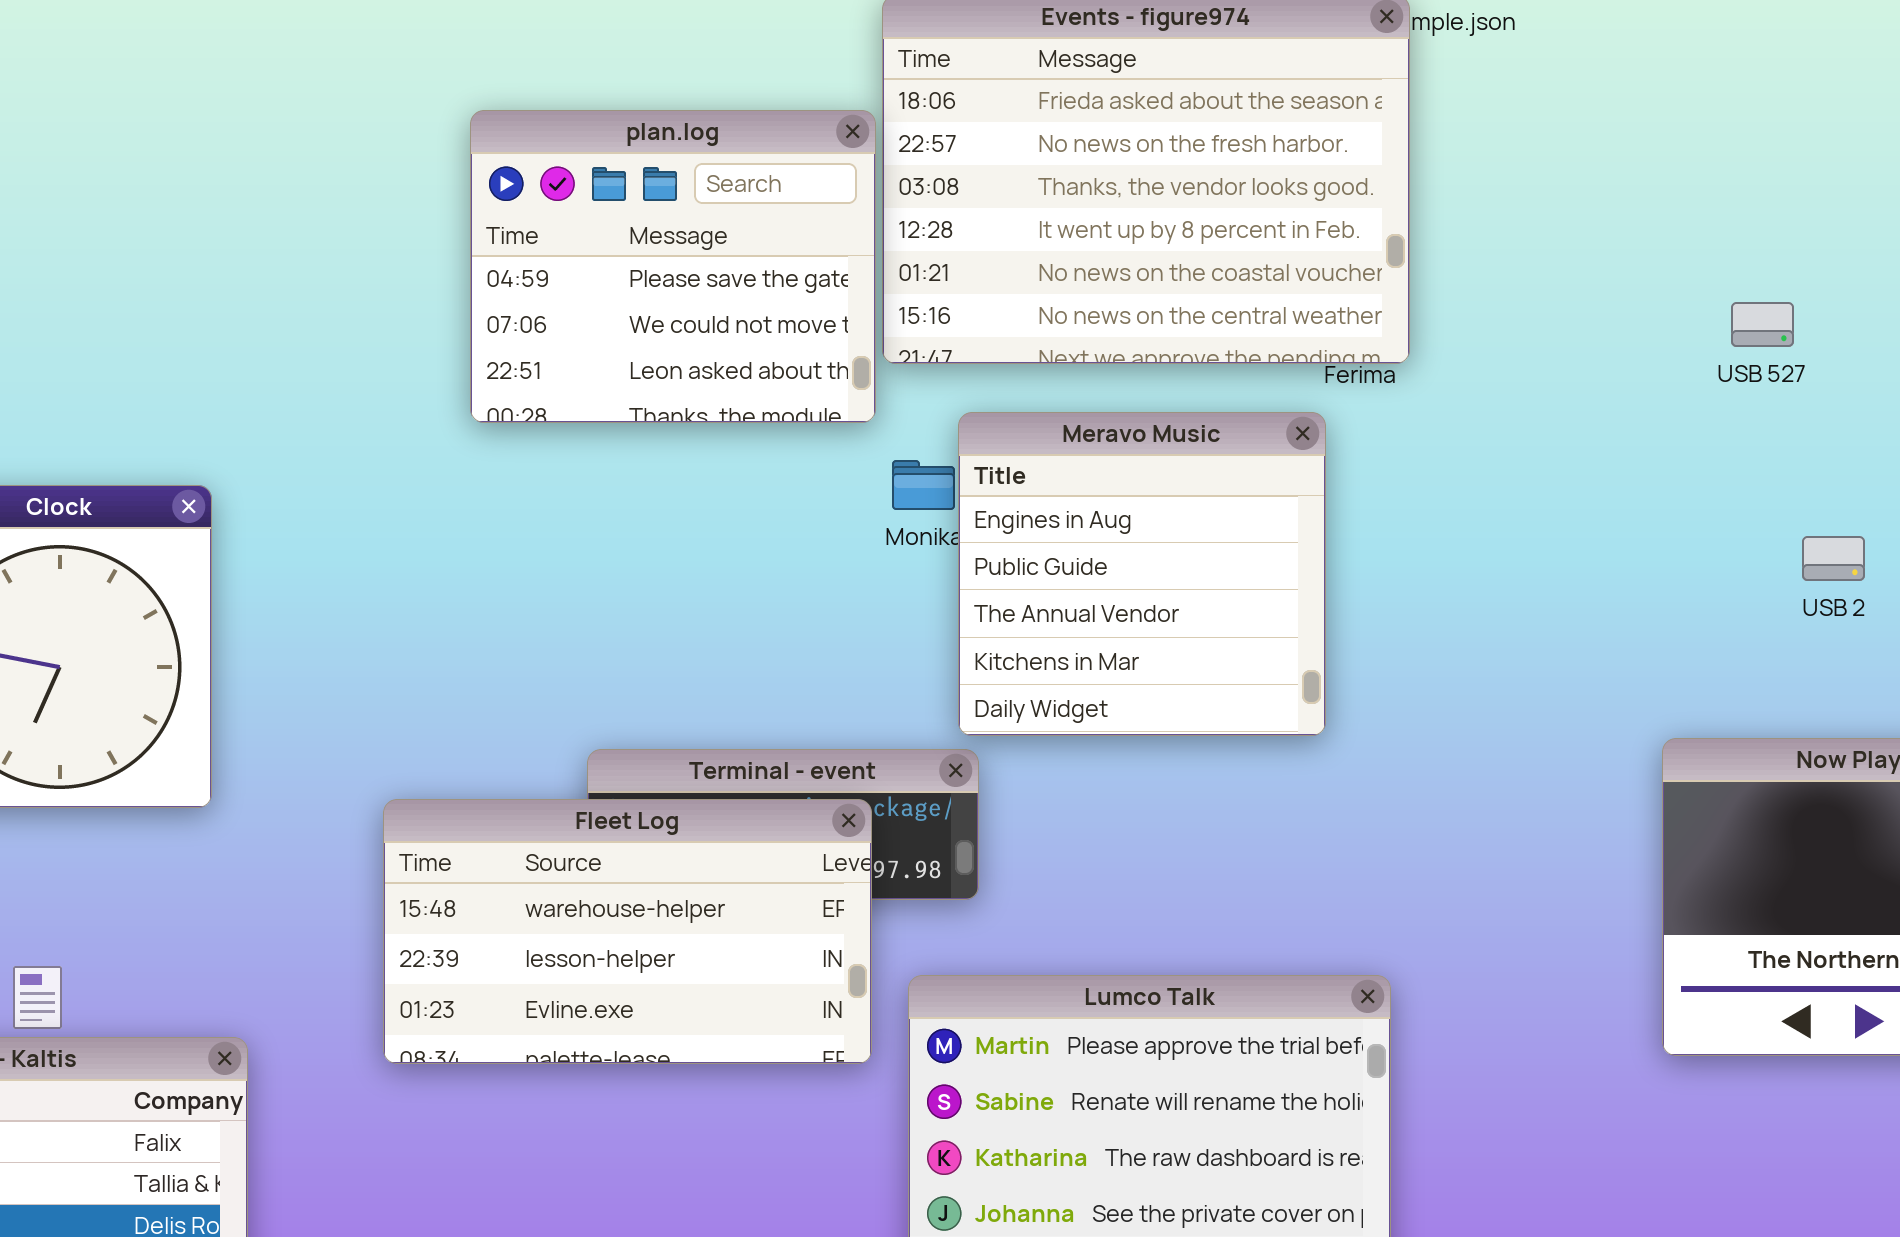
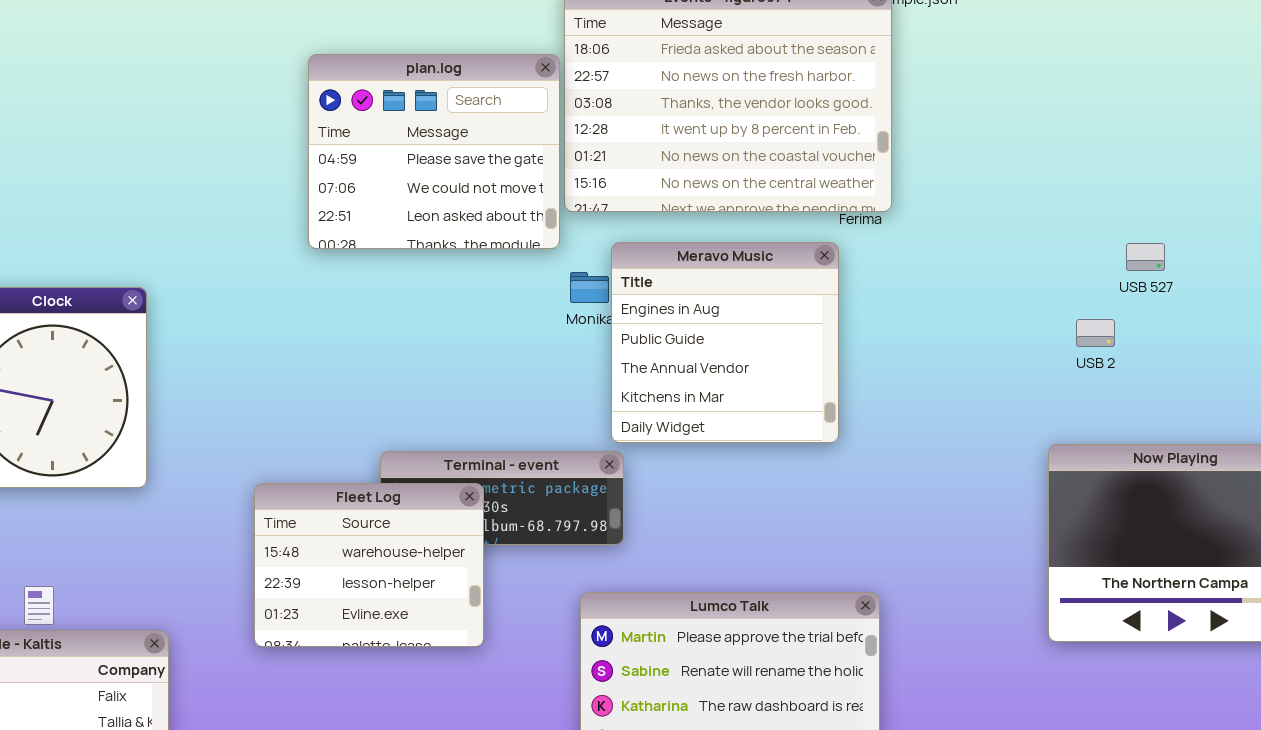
USB 527: [1731,302,1794,347] -> [1126,243,1165,271], moved
USB 2: [1802,536,1865,581] -> [1076,319,1115,347], moved
Fleet Log: [383,799,872,1064] -> [254,483,484,647], resized

